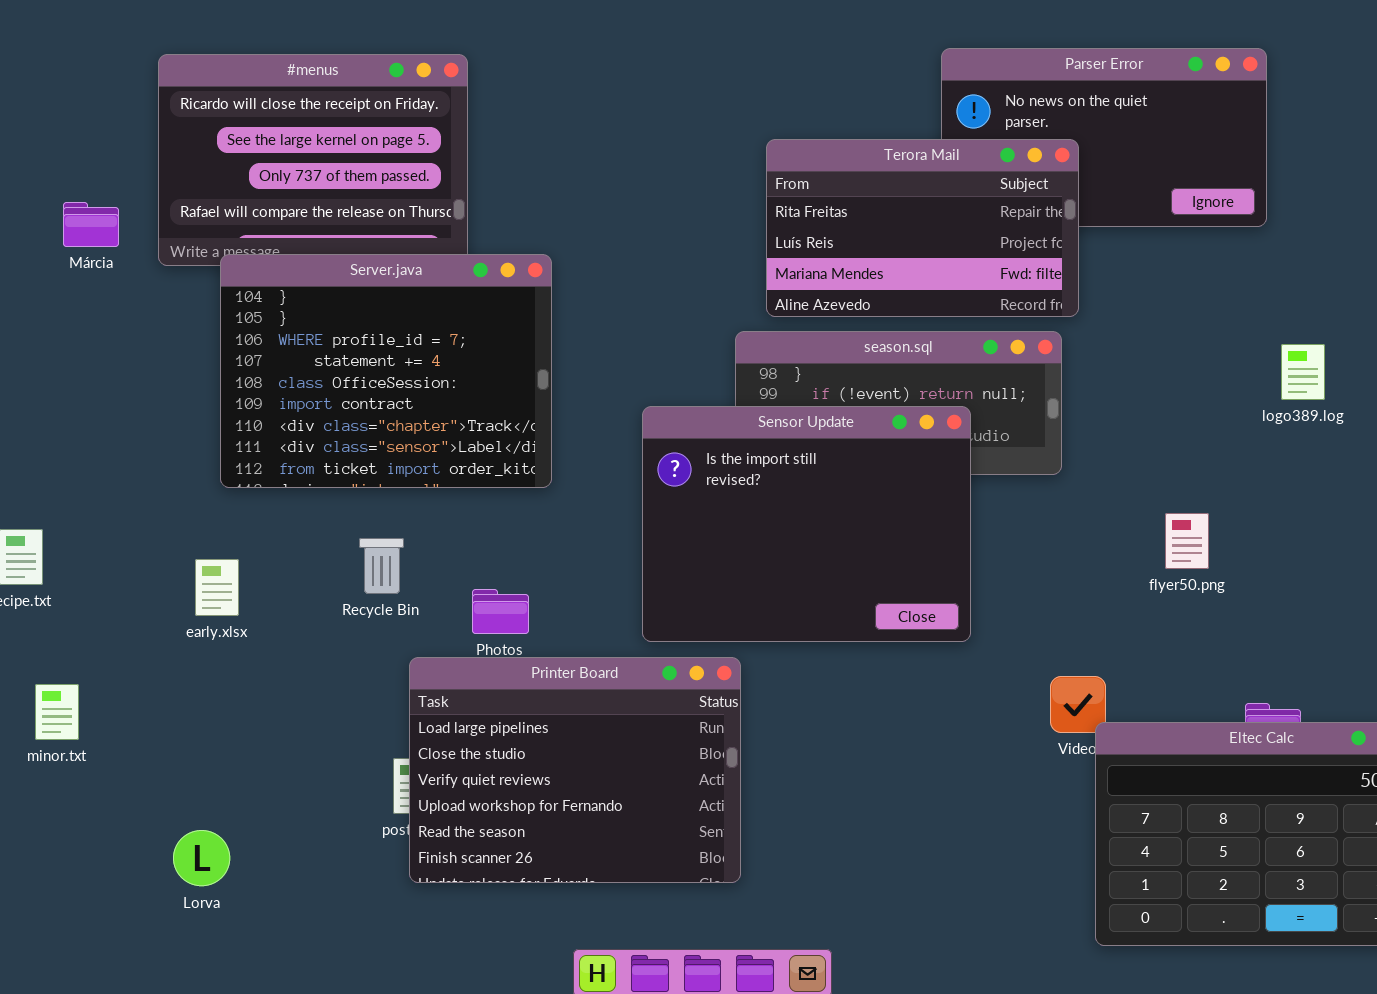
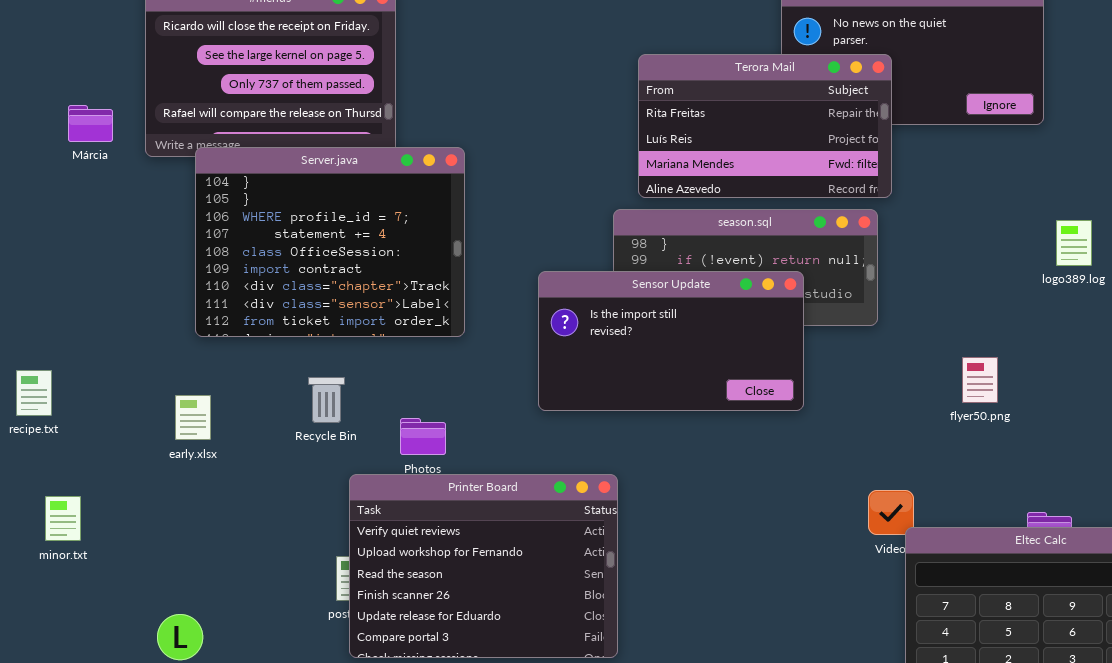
Sensor Update: [642,406,971,642] -> [538,271,804,411], resized
Printer Board: [409,657,741,883] -> [349,474,618,658], scrolled down 2 rows

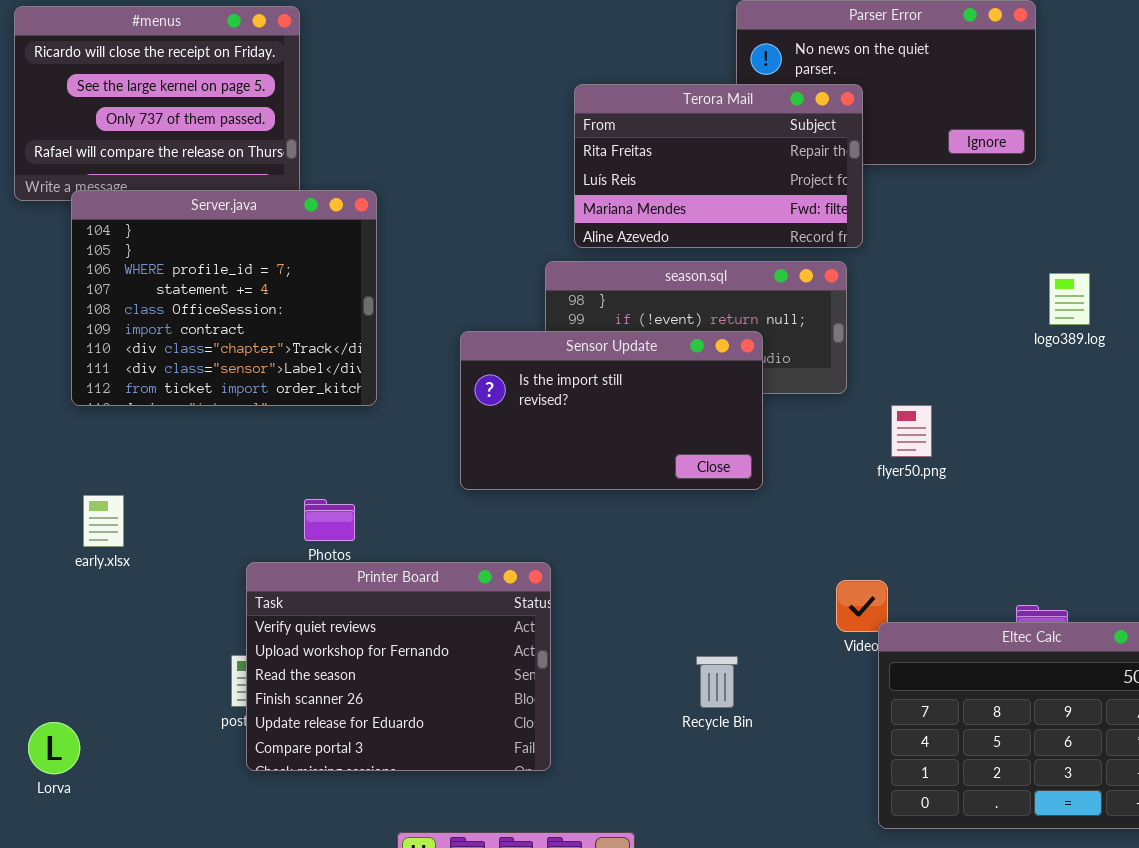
flyer50.png: [962,357,998,403] -> [891,405,932,457], moved
Recycle Bin: [308,377,345,423] -> [696,656,738,708], moved
early.xlsx: [175,395,211,440] -> [83,495,124,547], moved

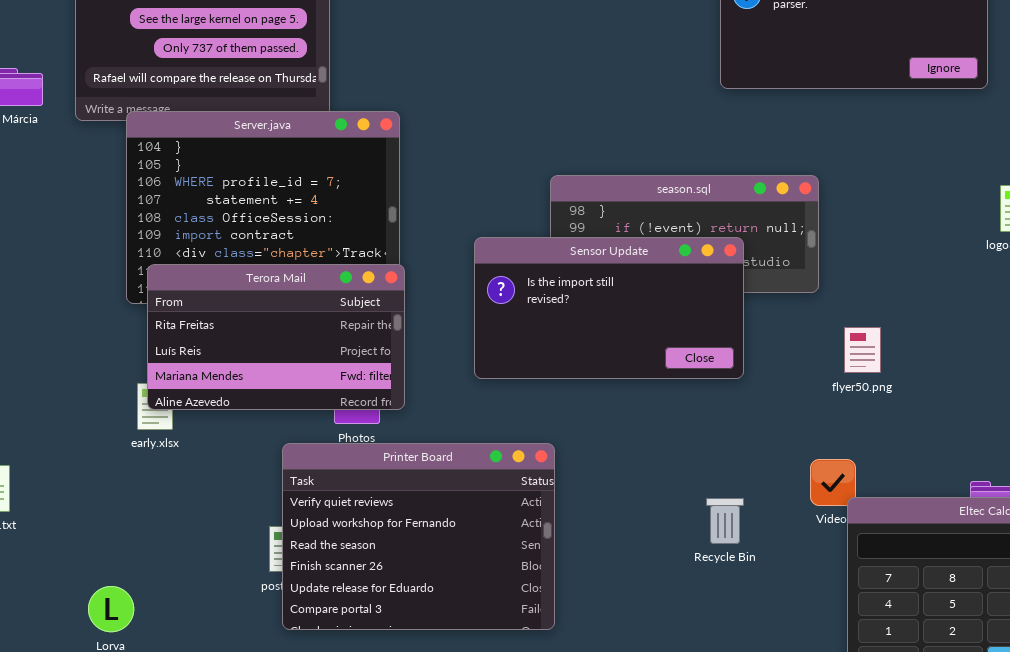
Terora Mail: [574,84,863,248] -> [147,264,405,410], moved
flyer50.png: [891,405,932,457] -> [844,327,881,373], moved
Recycle Bin: [696,656,738,708] -> [706,498,744,544], moved

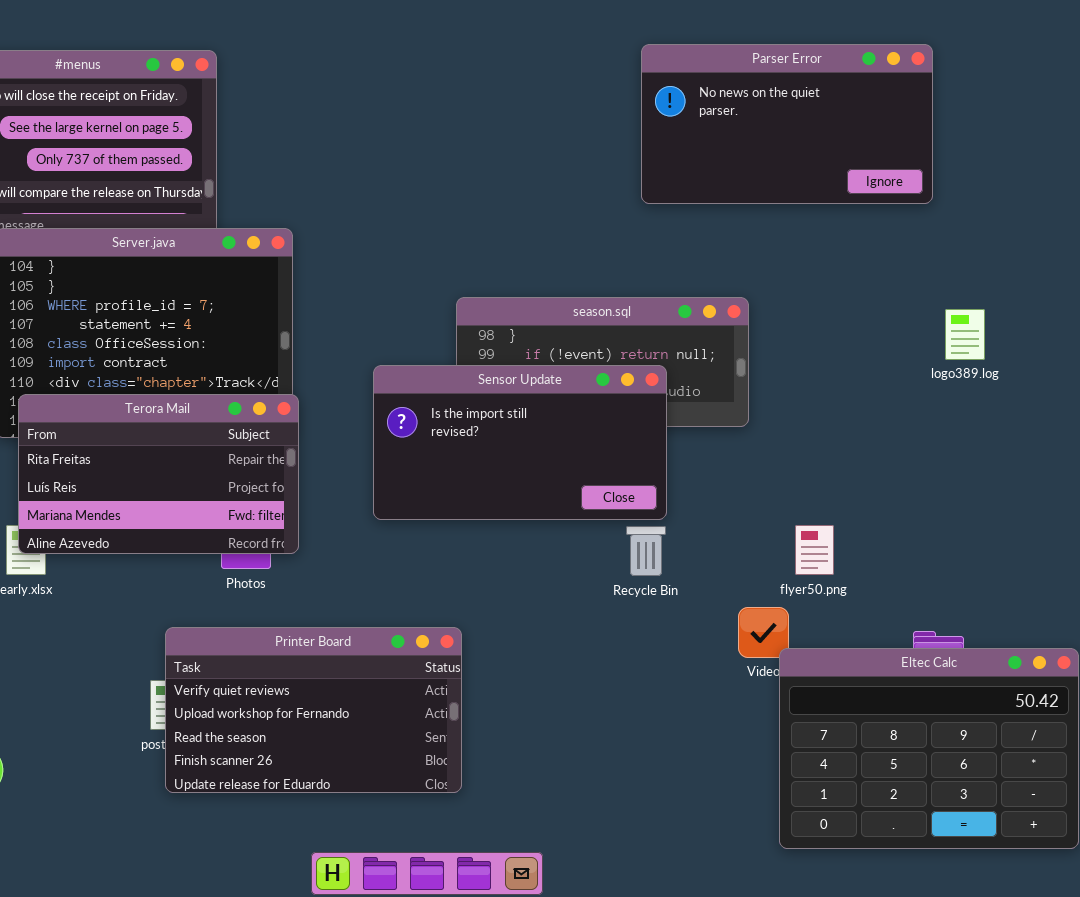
flyer50.png: [844,327,881,373] -> [795,525,834,575], moved
Printer Board: [282,443,555,630] -> [165,627,462,793], resized
Recycle Bin: [706,498,744,544] -> [626,526,666,576], moved

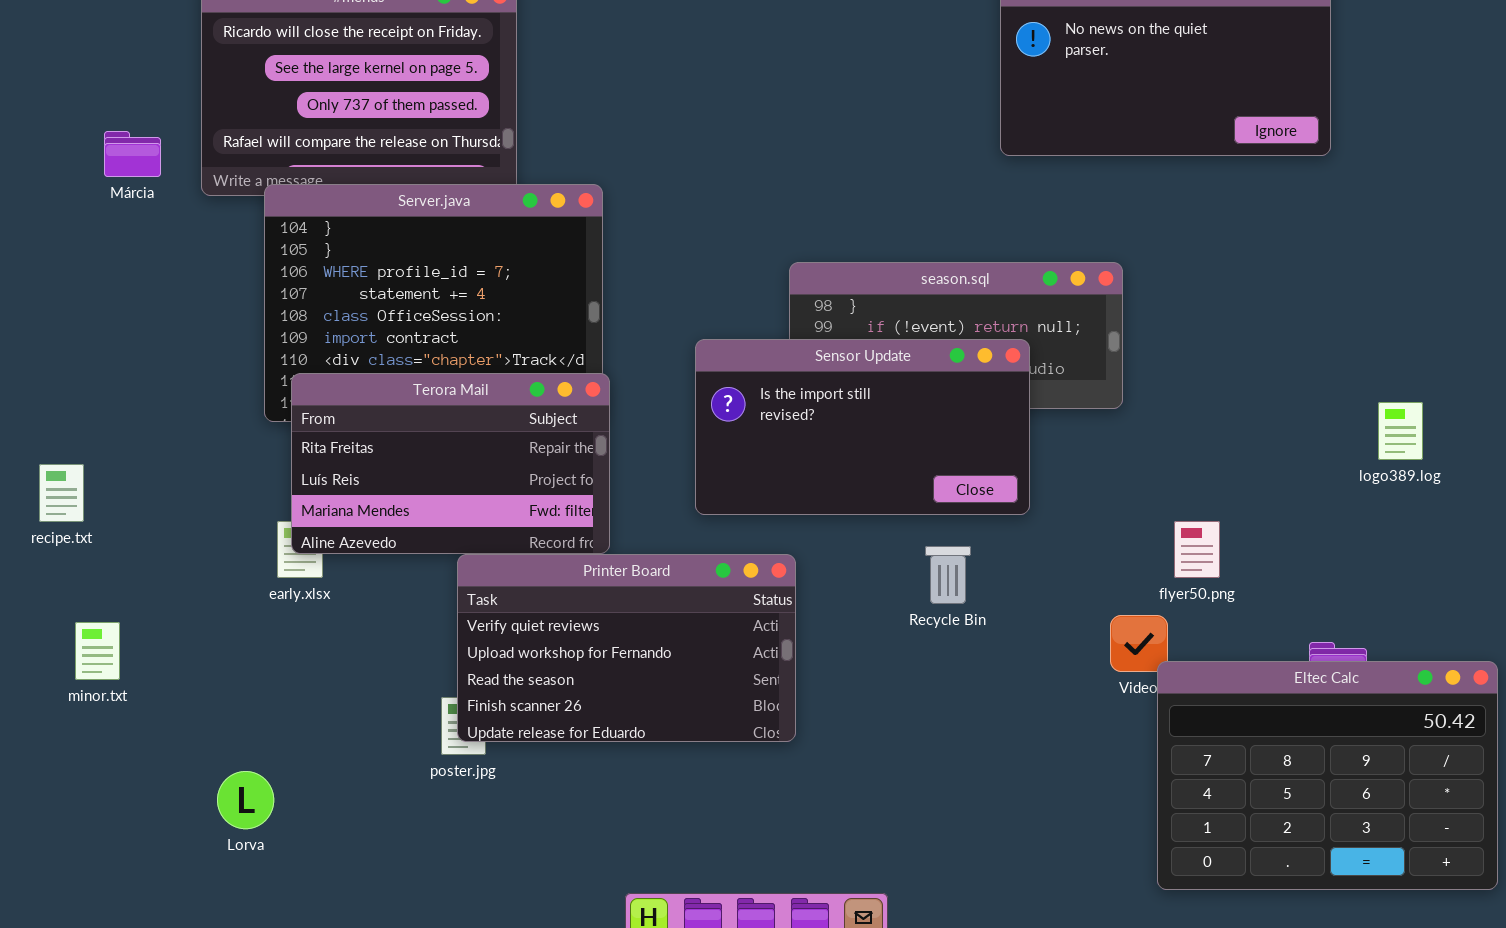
logo389.log: [945,309,985,360] -> [1378,402,1423,460], moved
Recycle Bin: [626,526,666,576] -> [925,546,971,604], moved
Printer Board: [165,627,462,793] -> [457,554,796,742], moved

